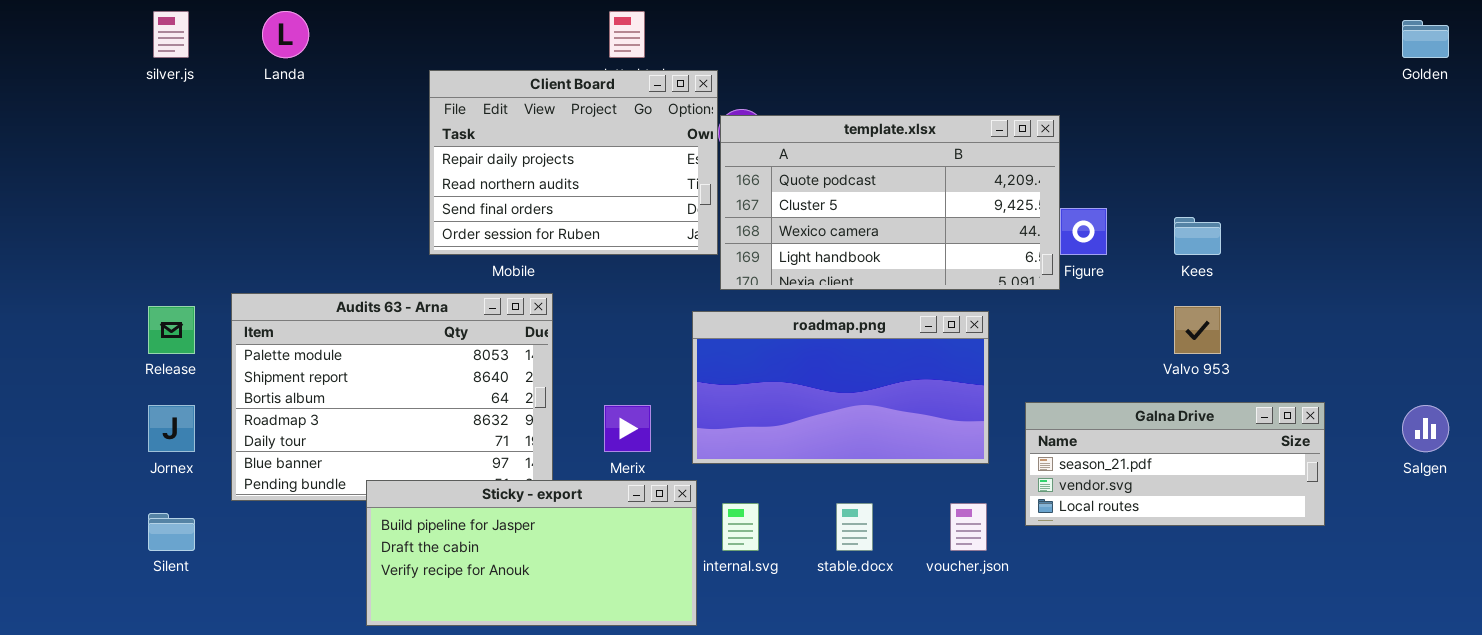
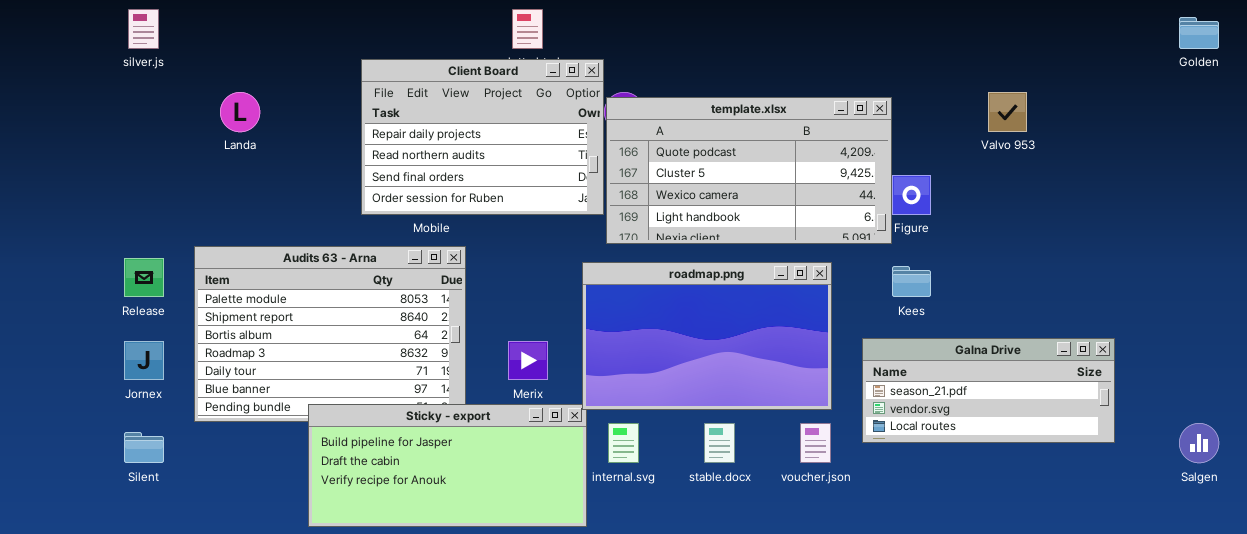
Landa: [262,11,309,58] -> [220,92,260,132], moved
Kees: [1174,217,1221,255] -> [892,266,931,297], moved
Valvo 953: [1174,306,1221,354] -> [988,92,1027,132], moved
roadmap.png: [692,311,989,464] -> [582,262,832,410], resized
Salgen: [1402,405,1449,452] -> [1179,423,1219,463], moved

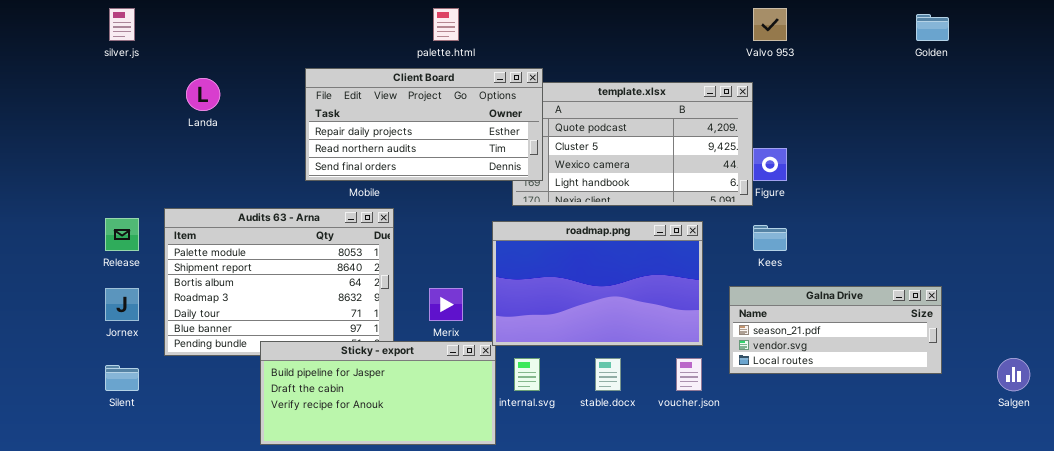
Golden: [1179,17,1219,49] -> [916,14,949,41], moved
Client Board: [361,59,604,215] -> [305,68,543,181], resized
Valvo 953: [988,92,1027,132] -> [753,8,787,41], moved

